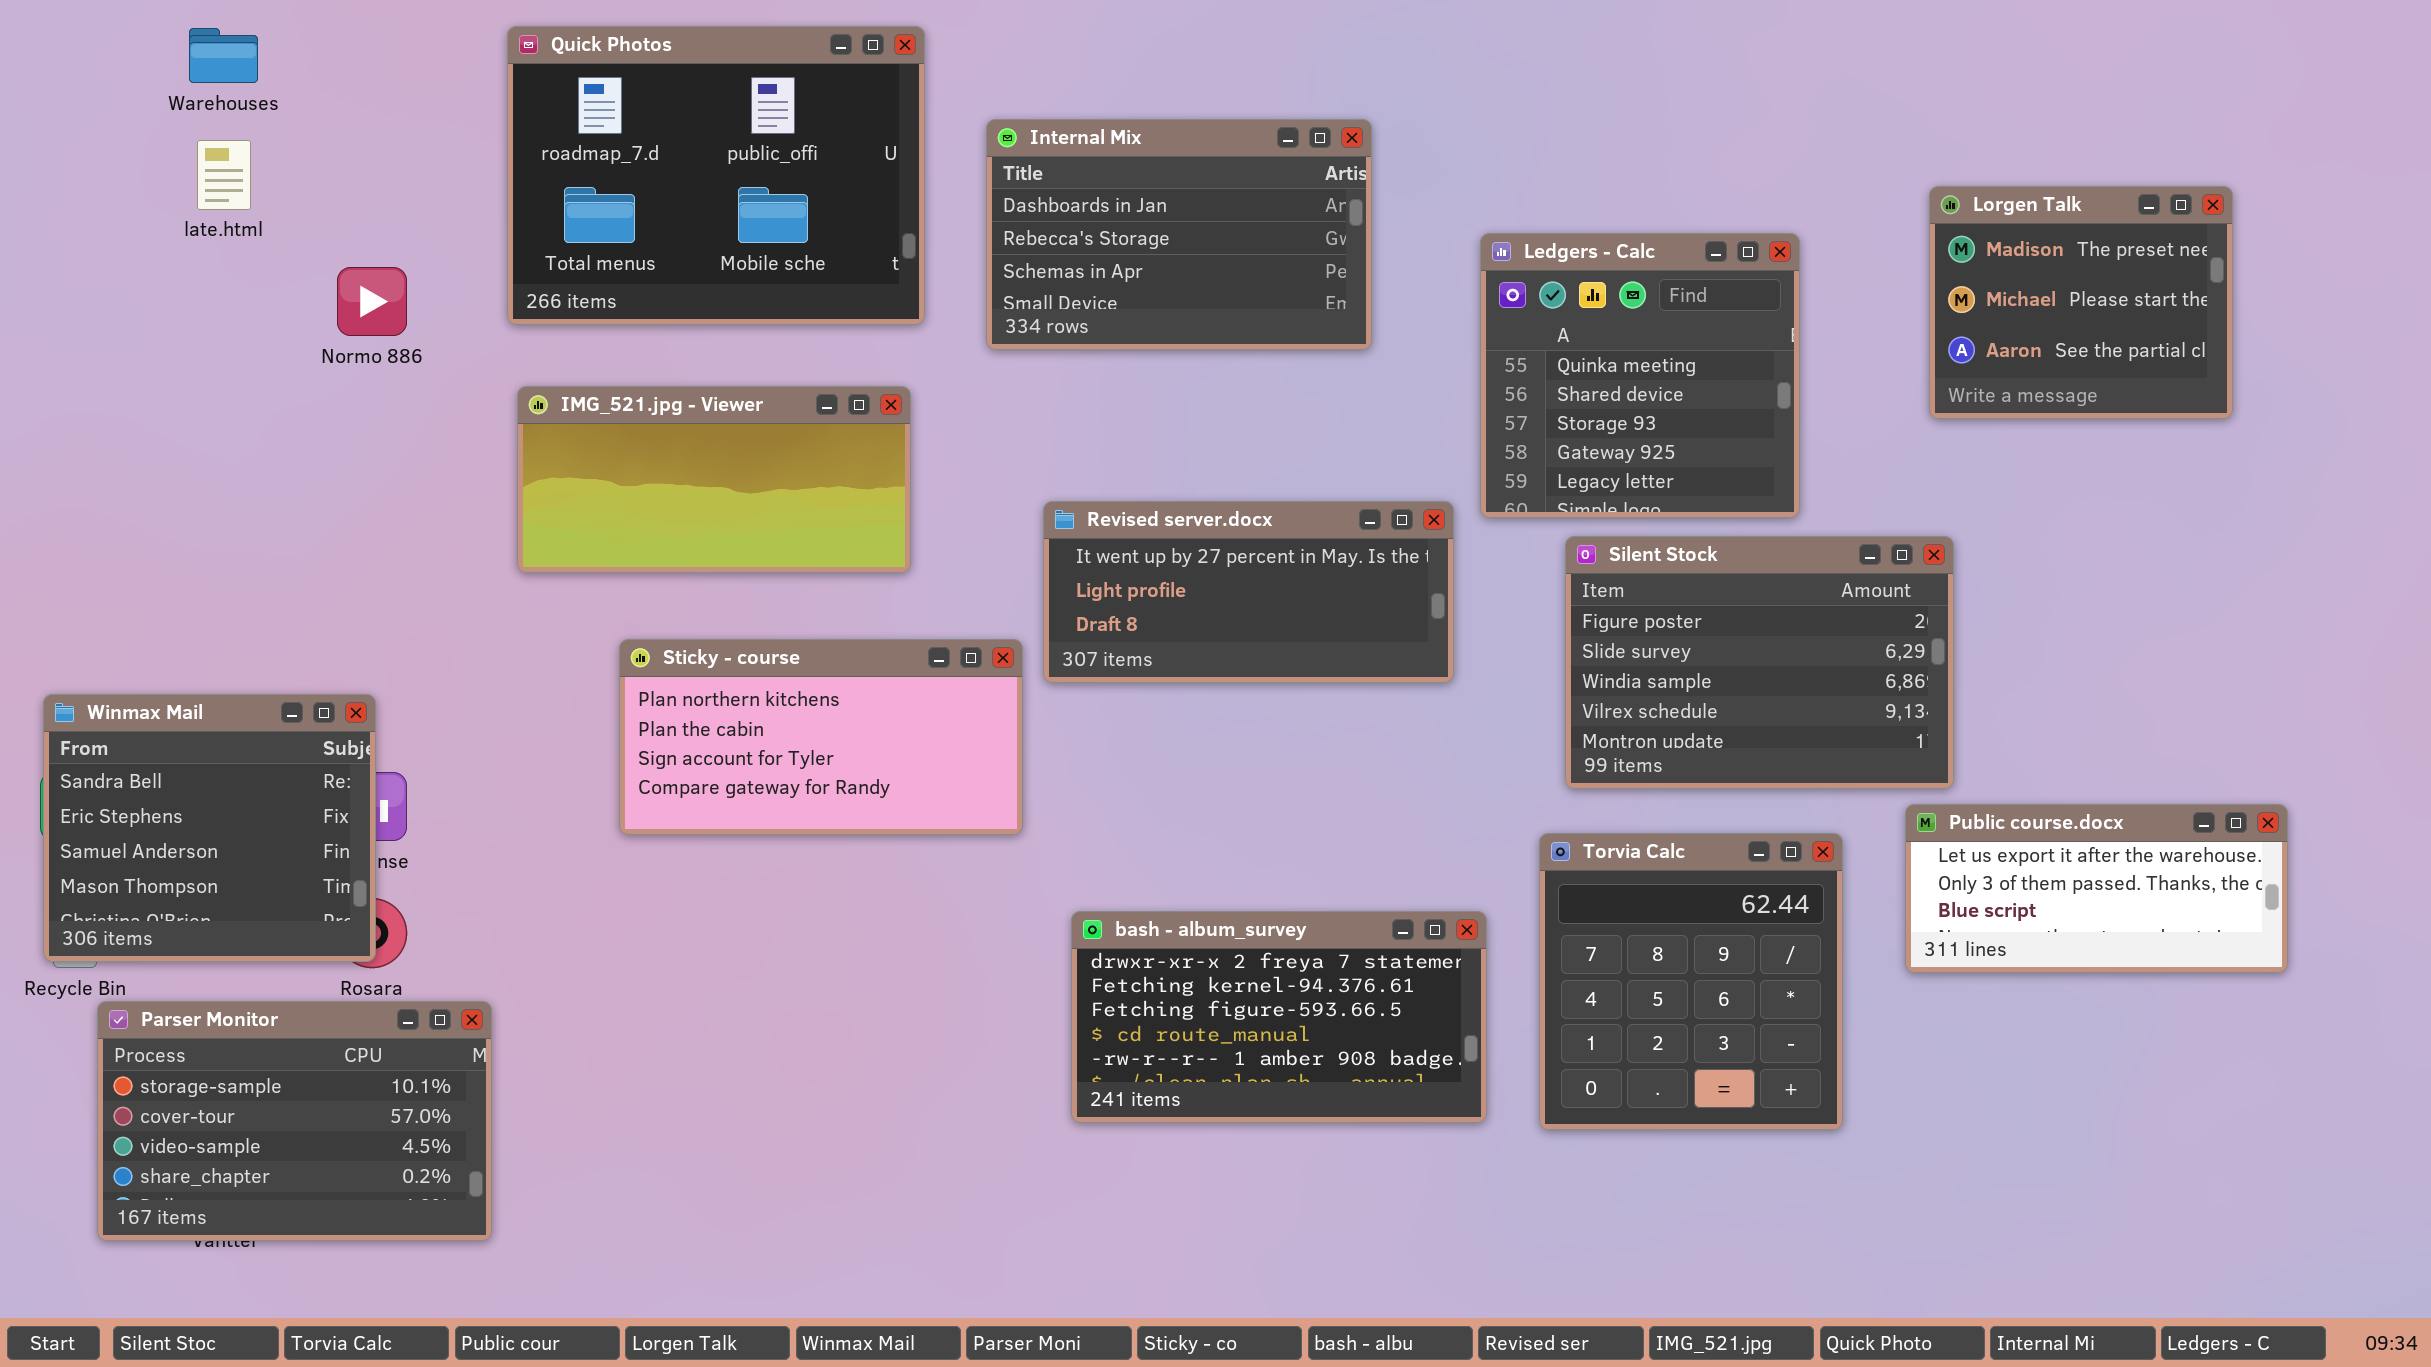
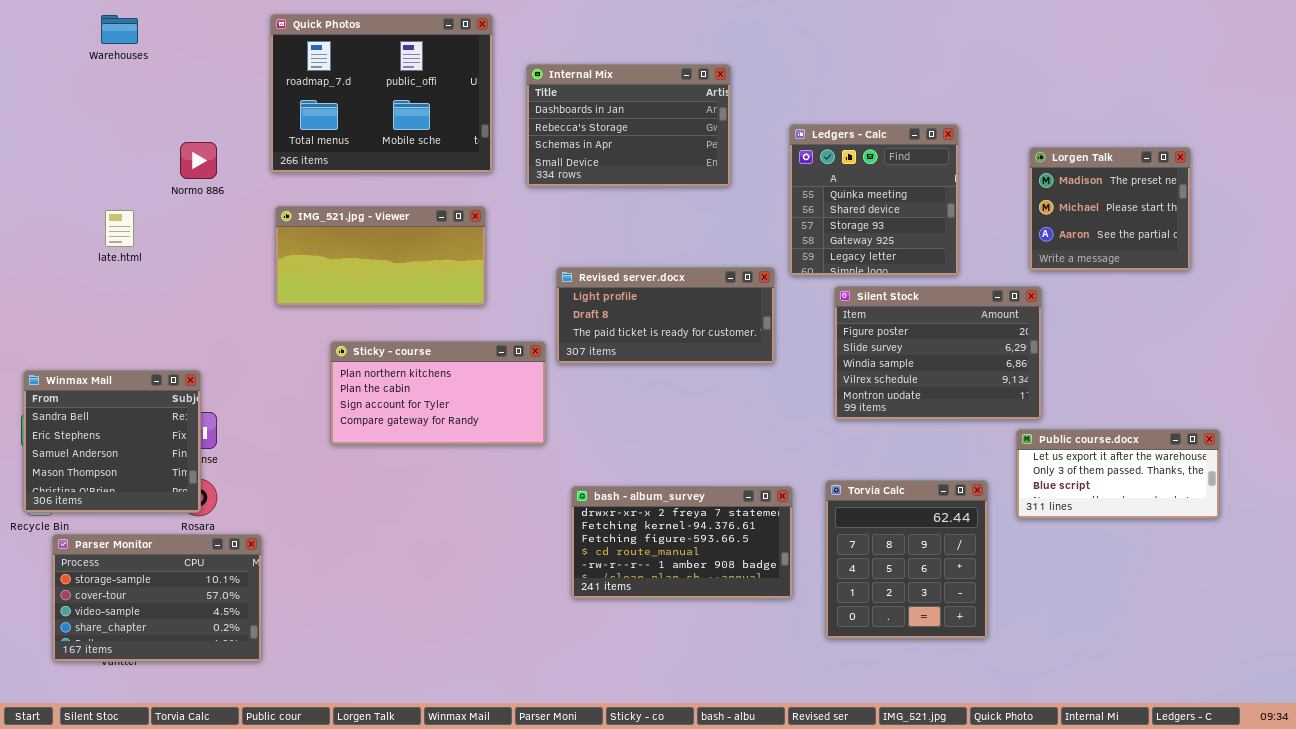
late.html: [197,140,251,210] -> [105,210,134,247], moved
Lorgen Talk: [1929,186,2233,419] -> [1029,147,1191,271], moved
Revised server.docx: [1043,501,1454,683] -> [556,267,775,364], scrolled down 1 row
Torvia Calc: [1539,833,1843,1130] -> [825,480,988,639], moved

